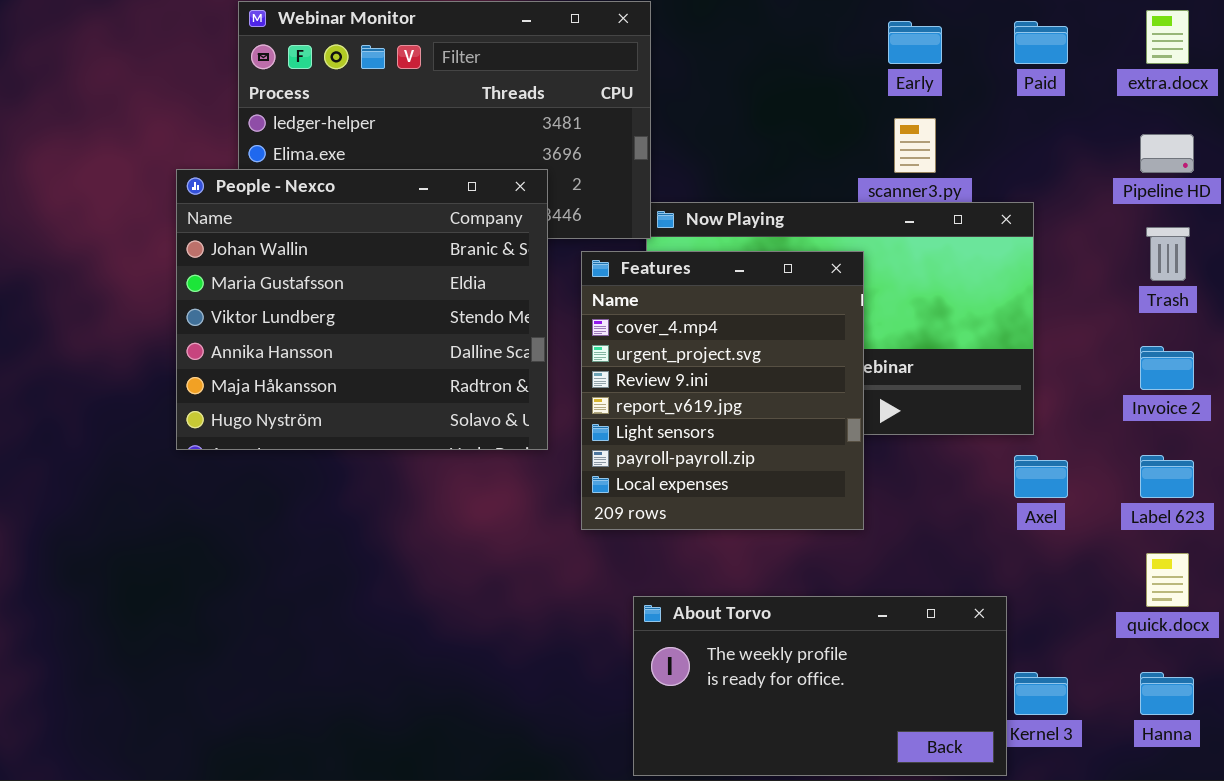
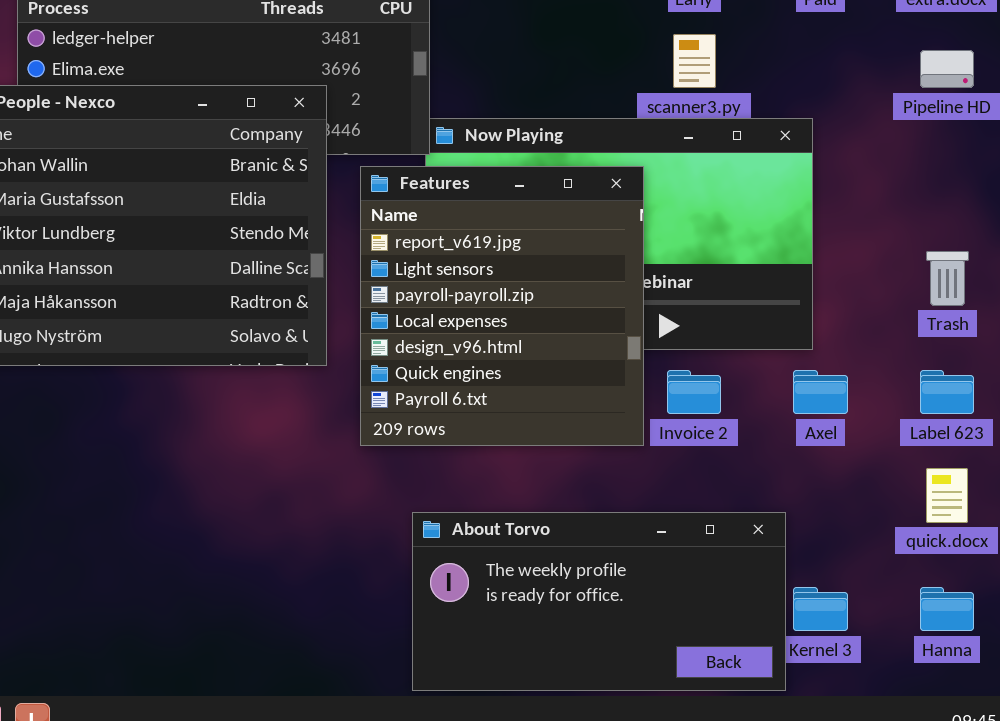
Trash: [1146,227,1190,281] -> [926,251,969,306], moved
Features: [581,251,864,530] -> [360,166,644,446], scrolled down 3 rows
Invoice 2: [1140,346,1194,390] -> [667,370,721,414], moved

